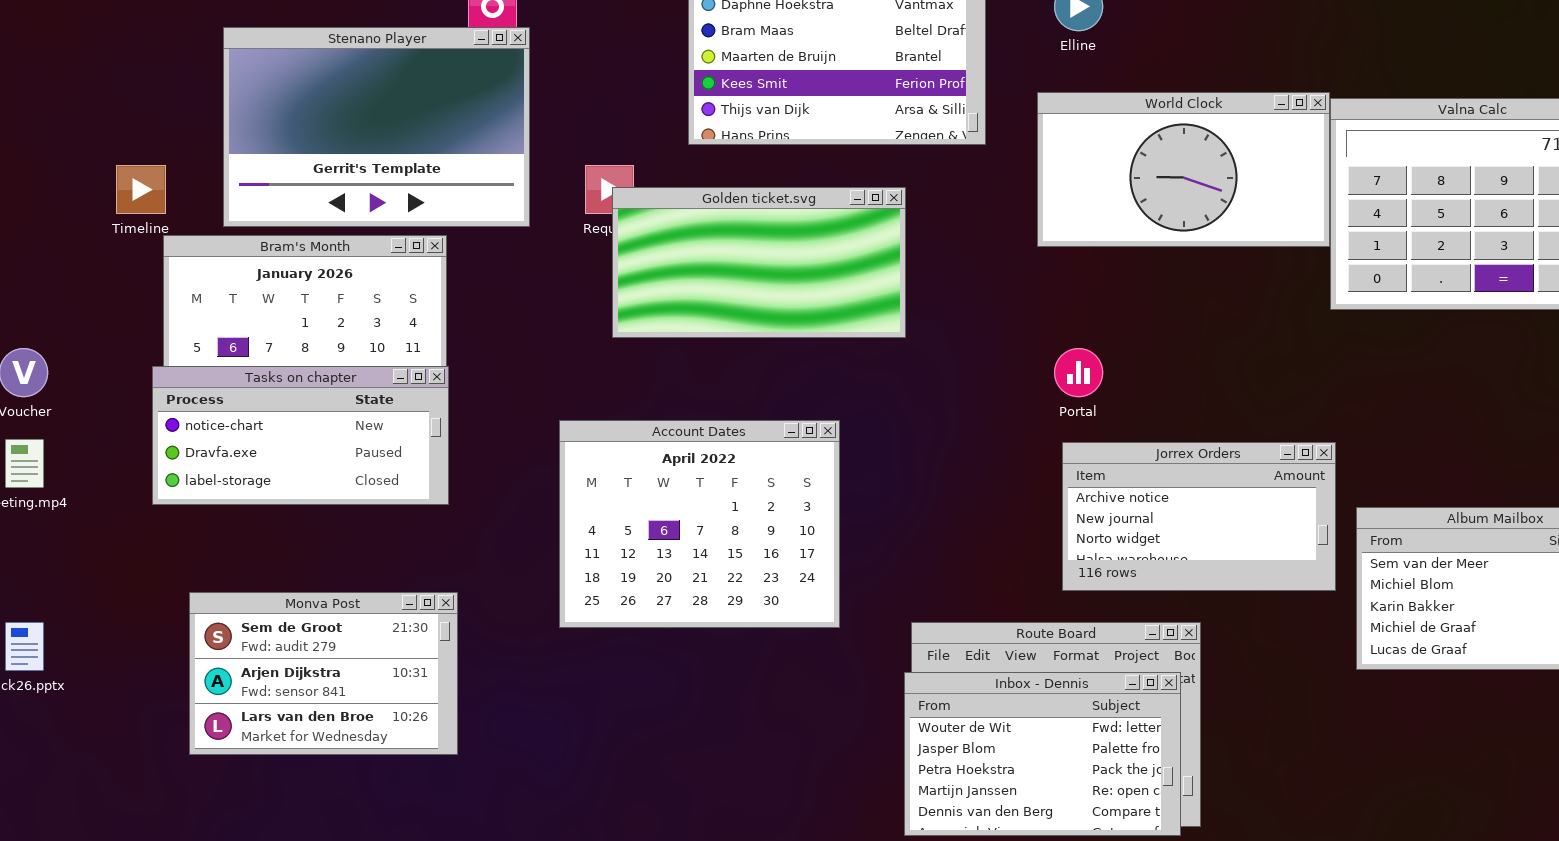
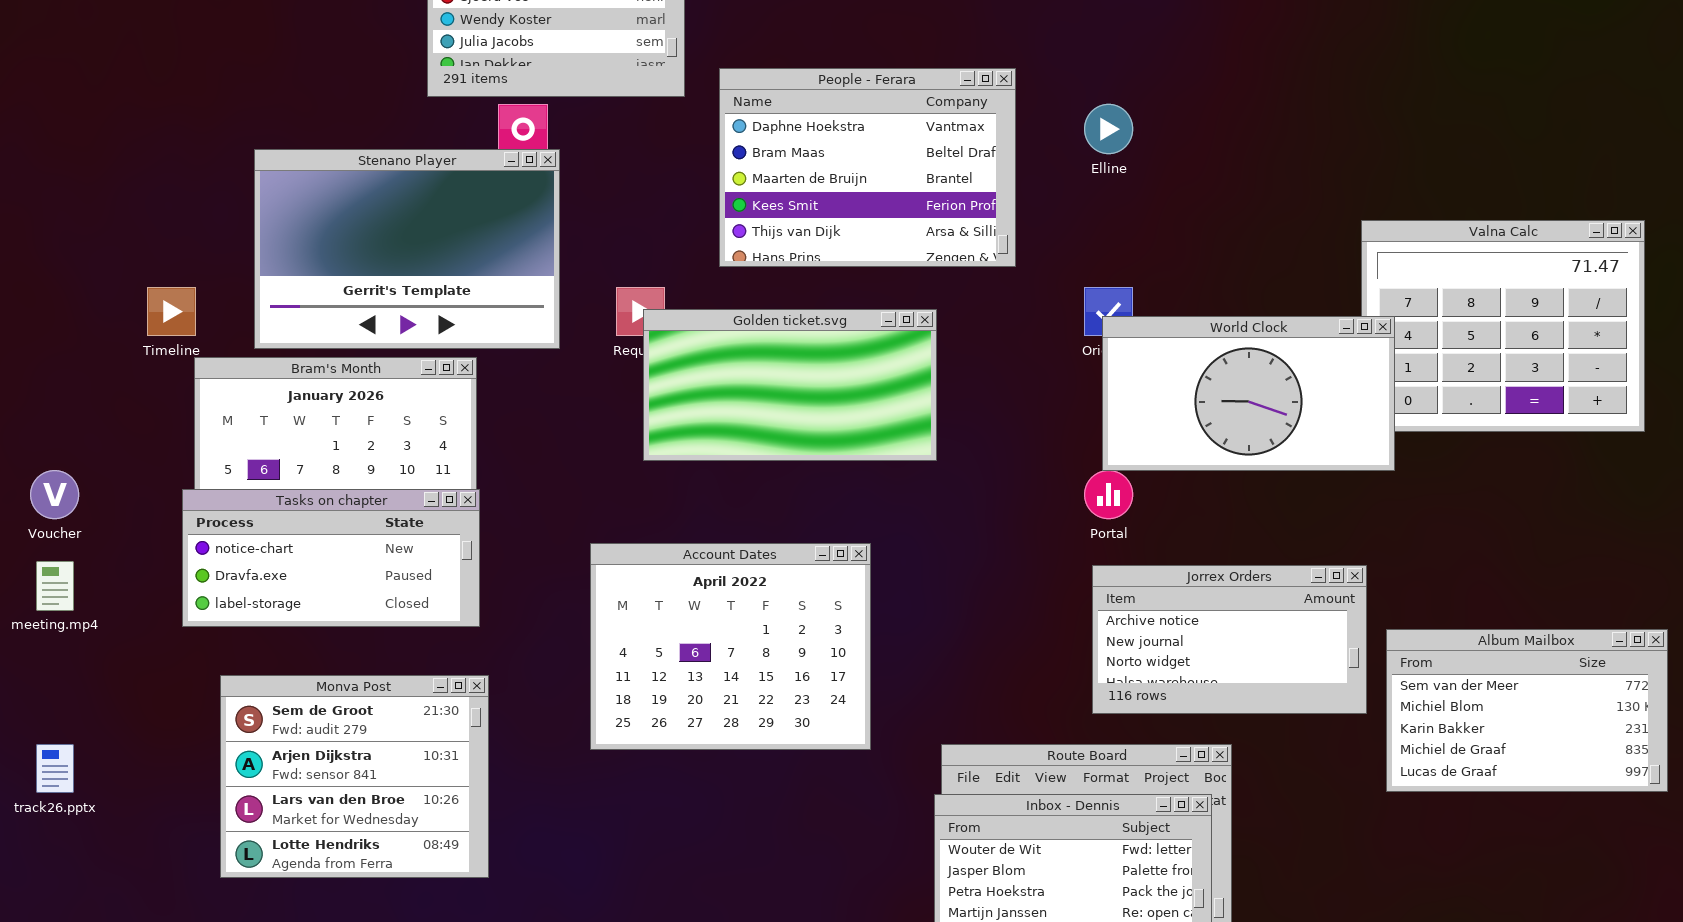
World Clock: [1037,92,1330,247] -> [1102,316,1395,471], moved
Monva Post: [189,592,458,755] -> [220,675,489,878], resized

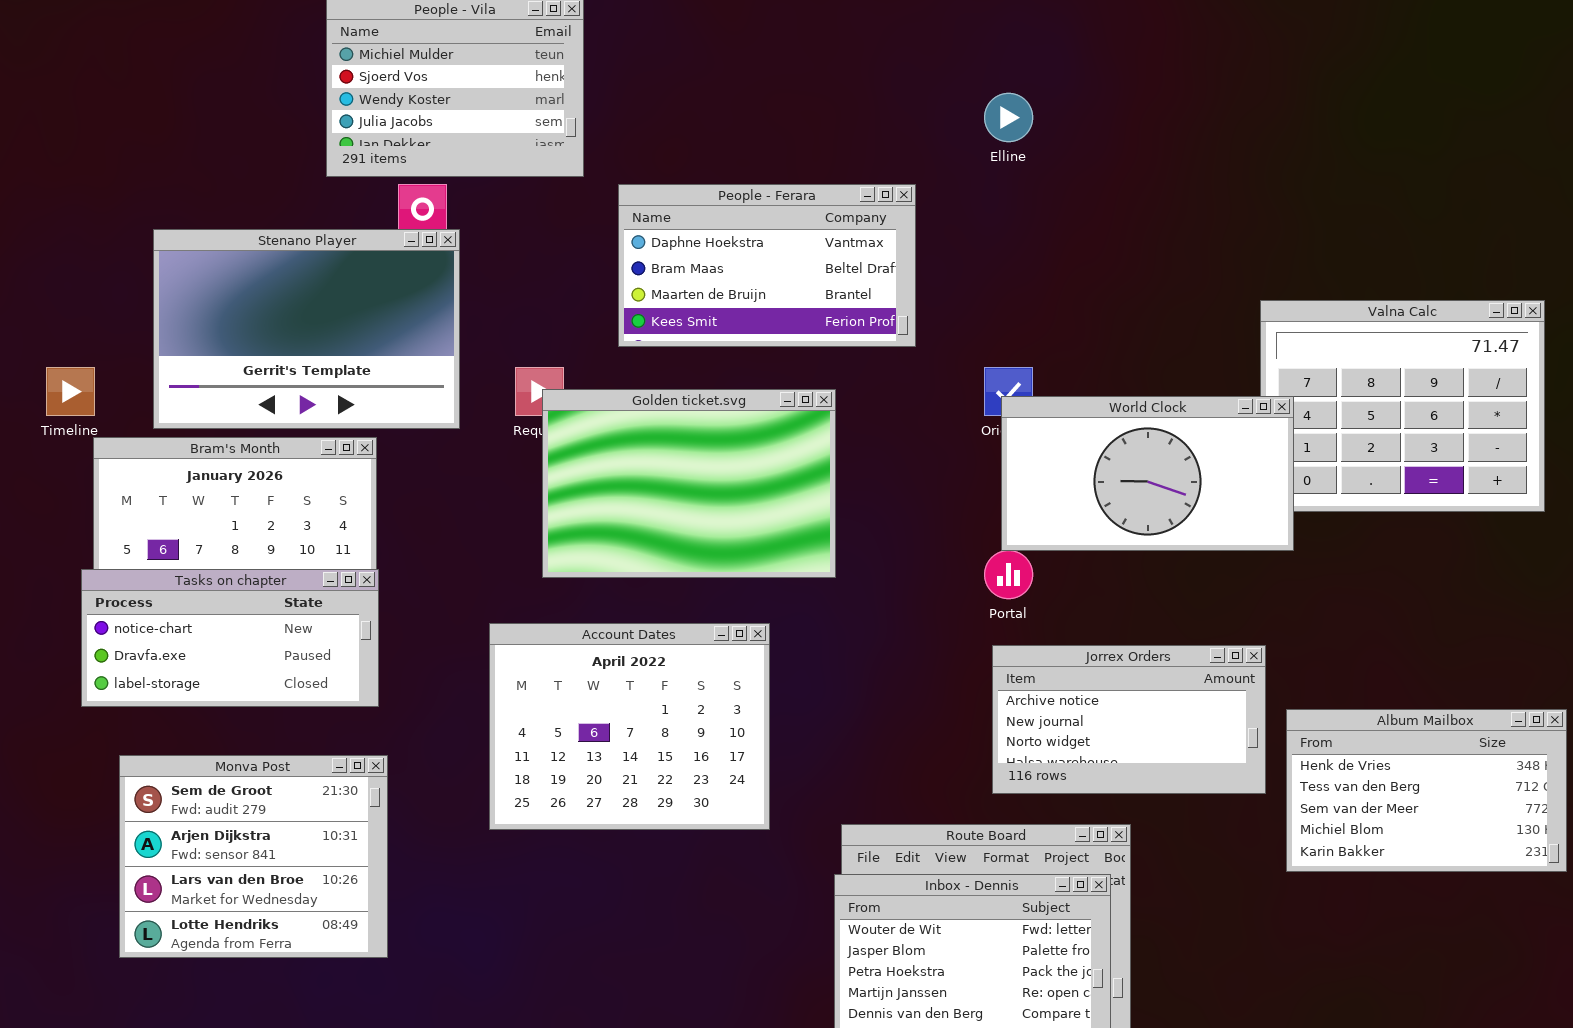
People - Ferara: [719,68,1016,267] -> [618,184,916,347], resized
Elline: [1084,104,1133,154] -> [984,93,1033,142], moved
Golden ticket.svg: [643,309,937,461] -> [542,389,836,578], resized
Album Mailbox: [1386,629,1668,792] -> [1286,709,1567,872], scrolled up 2 rows

